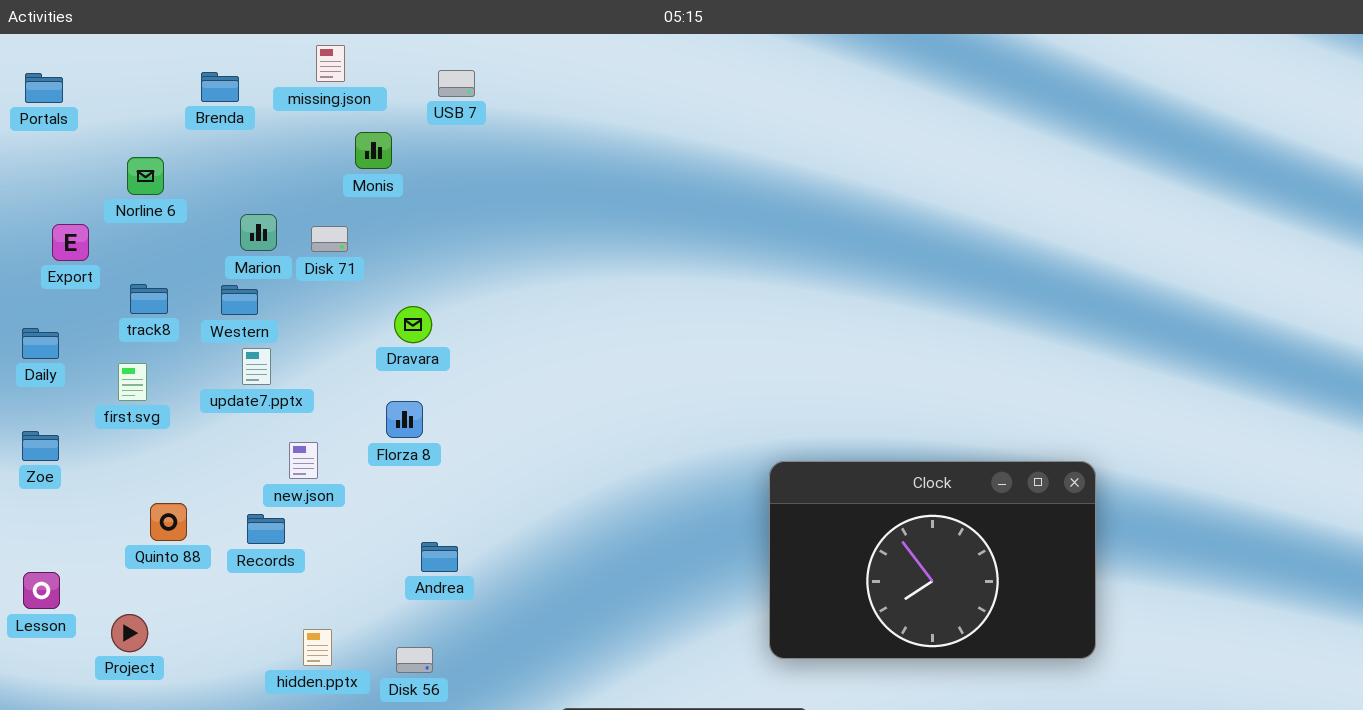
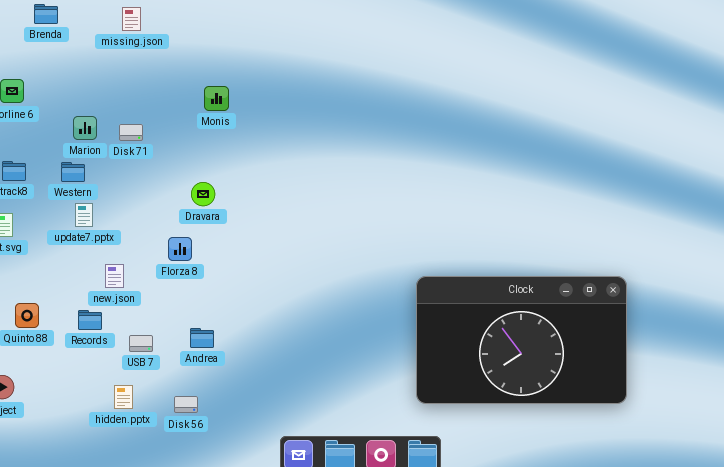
USB 7: [438,70,475,97] -> [129,335,153,352], moved
Brenda: [201,72,239,102] -> [34,4,58,24], moved
Monis: [355,132,392,169] -> [204,86,229,111], moved
Dravara: [394,306,432,343] -> [191,182,215,206], moved

